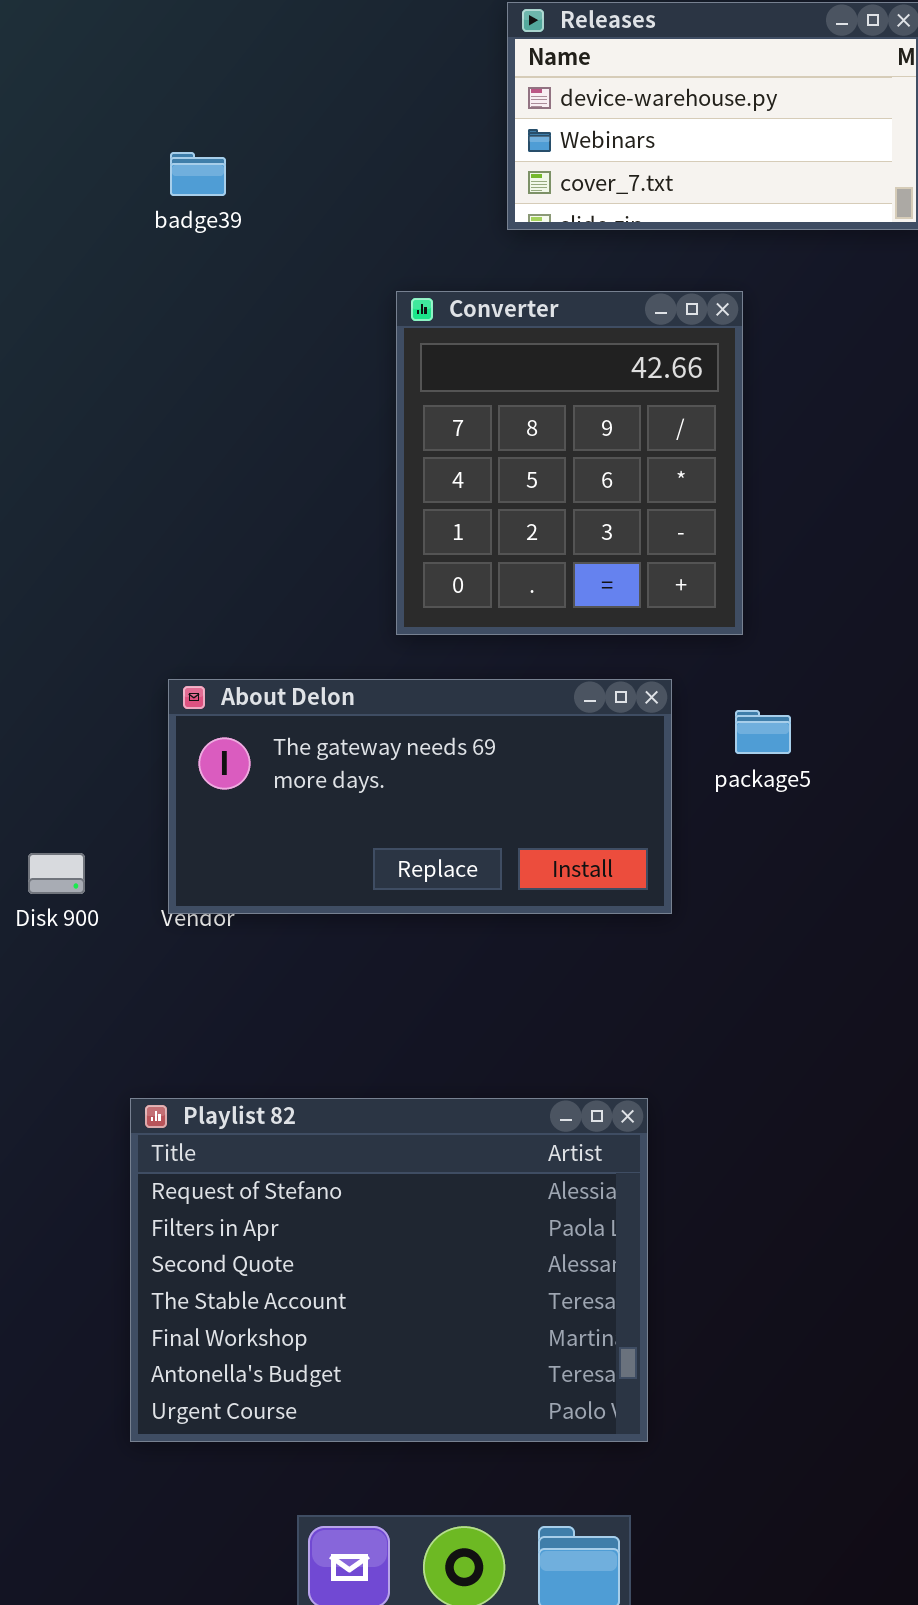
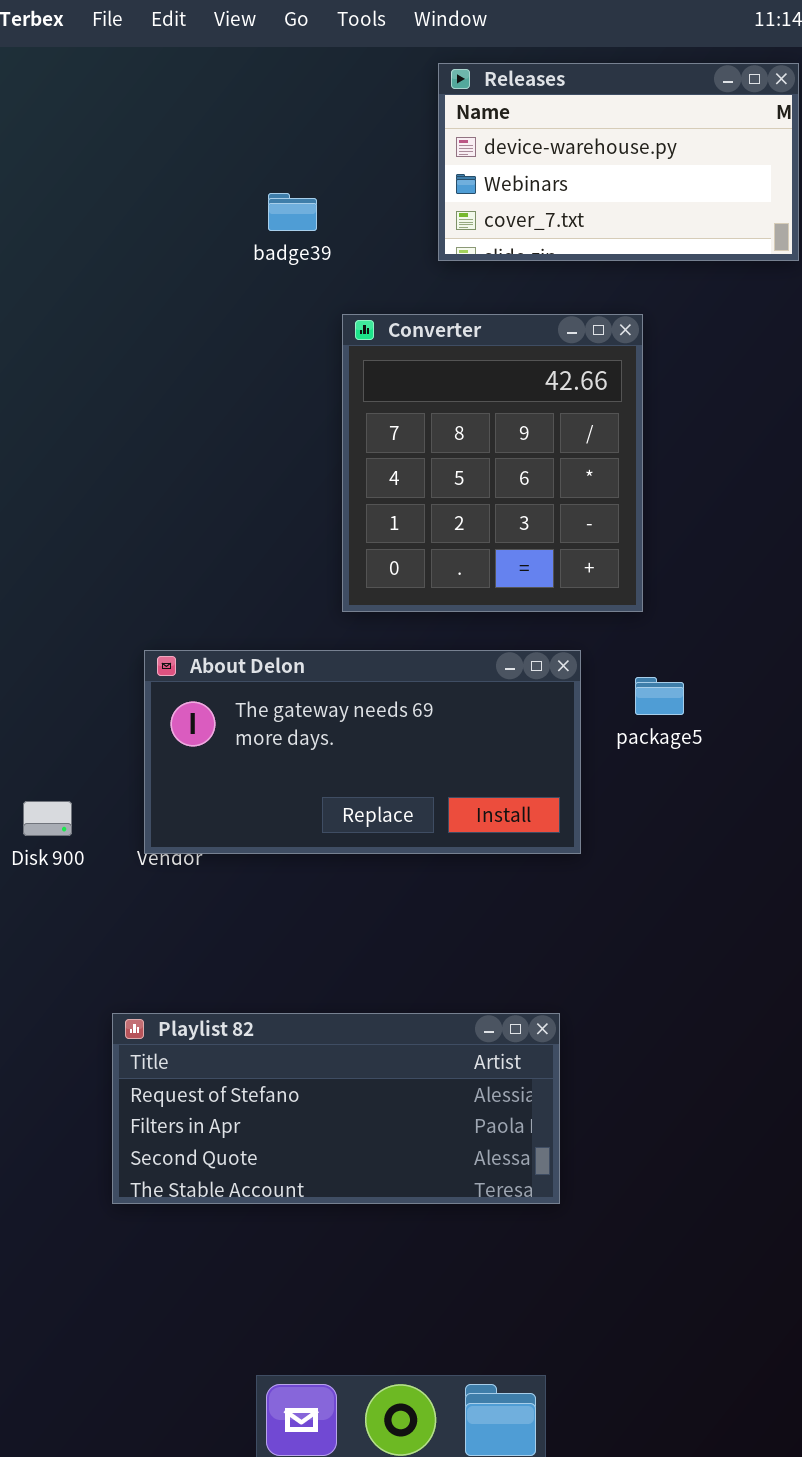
badge39: [170,152,226,196] -> [268,193,317,231], moved
Playlist 82: [130,1098,648,1442] -> [112,1013,560,1204], resized

